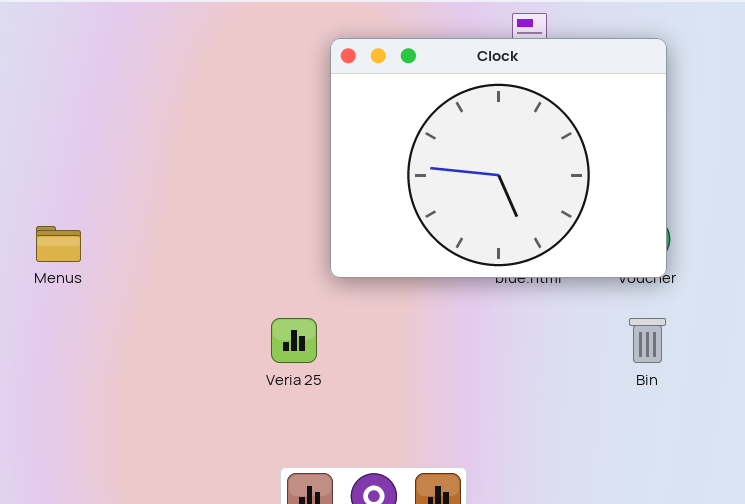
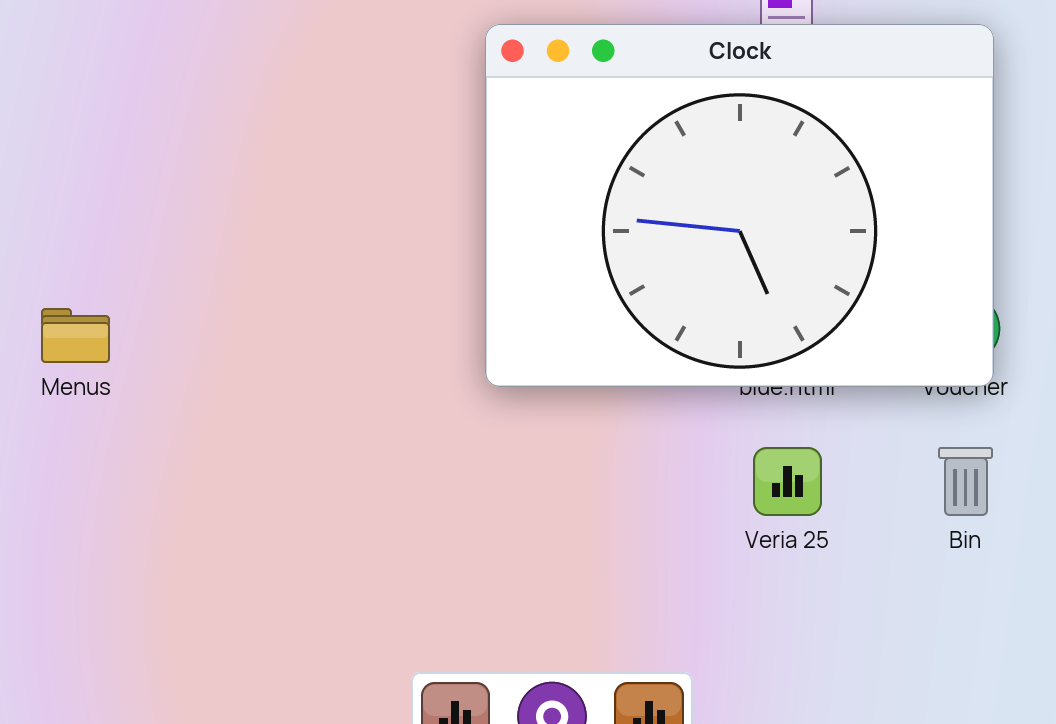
Veria 25: [271,318,317,363] -> [753,447,822,516], moved

